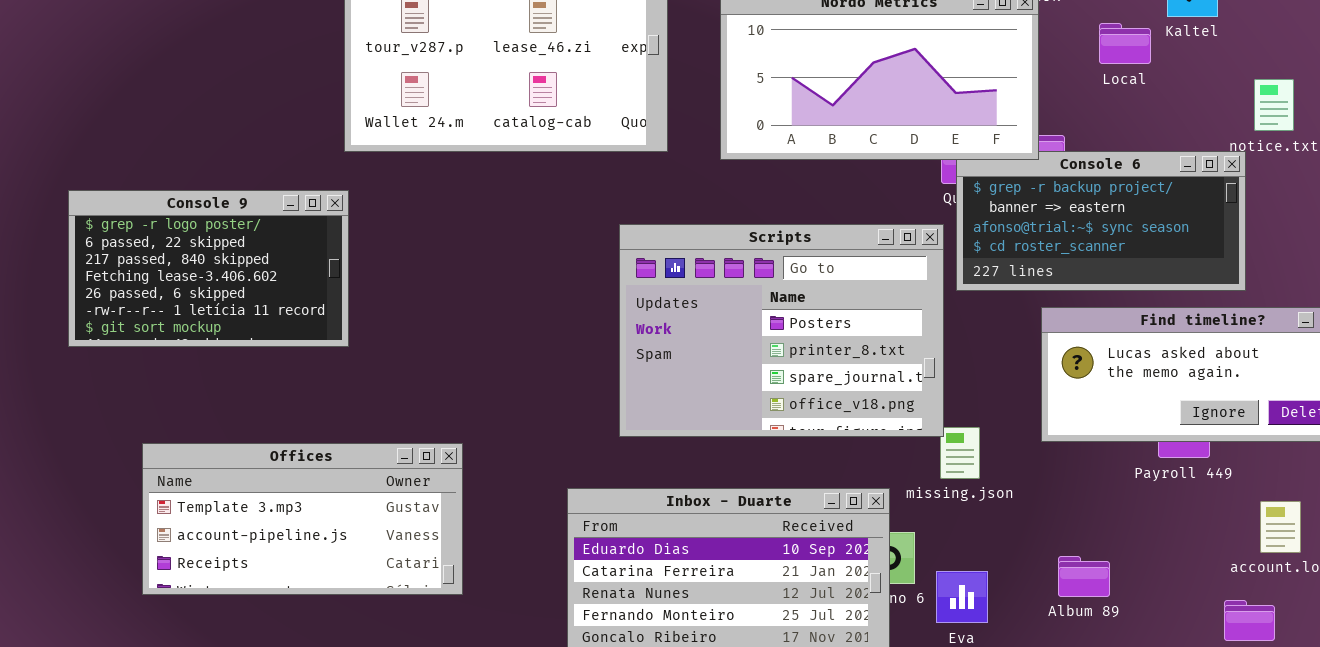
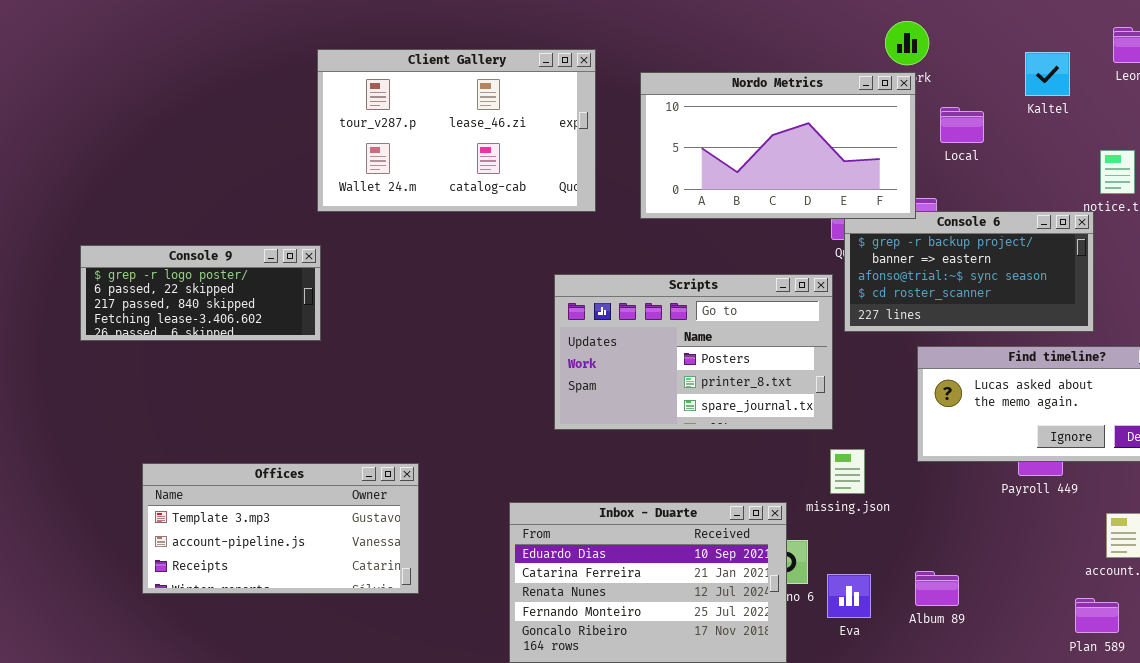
Local: [1099,23,1151,64] -> [940,107,984,143], moved
Console 9: [68,190,349,347] -> [80,245,321,341], resized
Scripts: [619,224,944,437] -> [554,274,833,430], resized
Album 89: [1058,556,1110,597] -> [915,571,959,606], moved

